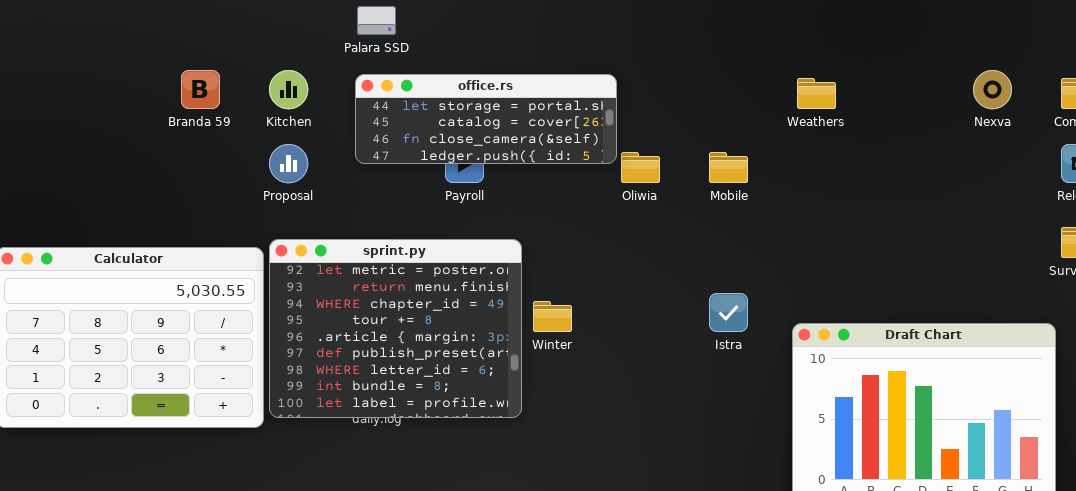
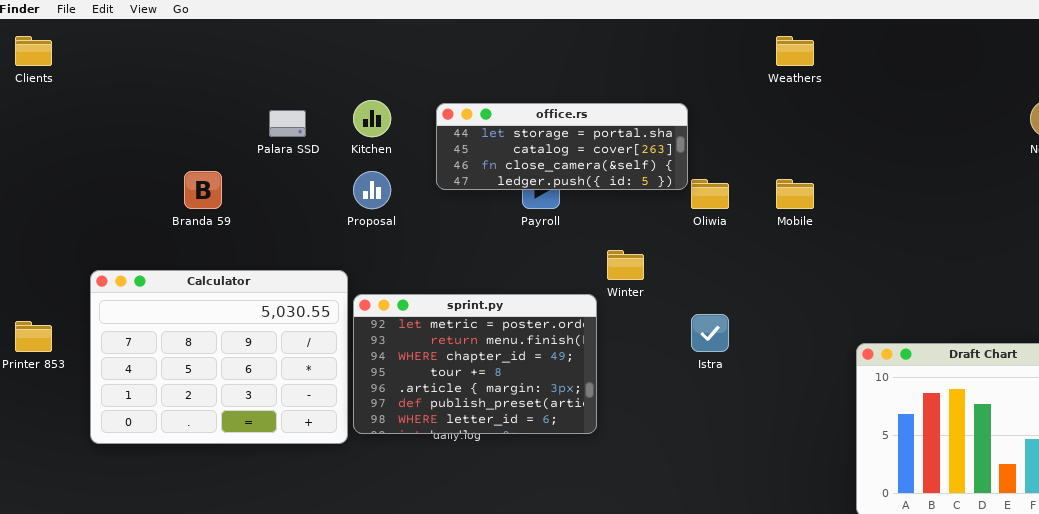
Palara SSD: [357,6,396,35] -> [269,110,306,137], moved
Branda 59: [181,70,220,109] -> [184,171,222,209], moved
Weathers: [797,78,836,109] -> [776,36,814,66], moved
sprint.py: [269,239,522,418] -> [353,294,597,434], resized
Istra: [709,293,748,332] -> [691,314,729,352], moved
Winter: [533,301,572,332] -> [607,250,644,280], moved

